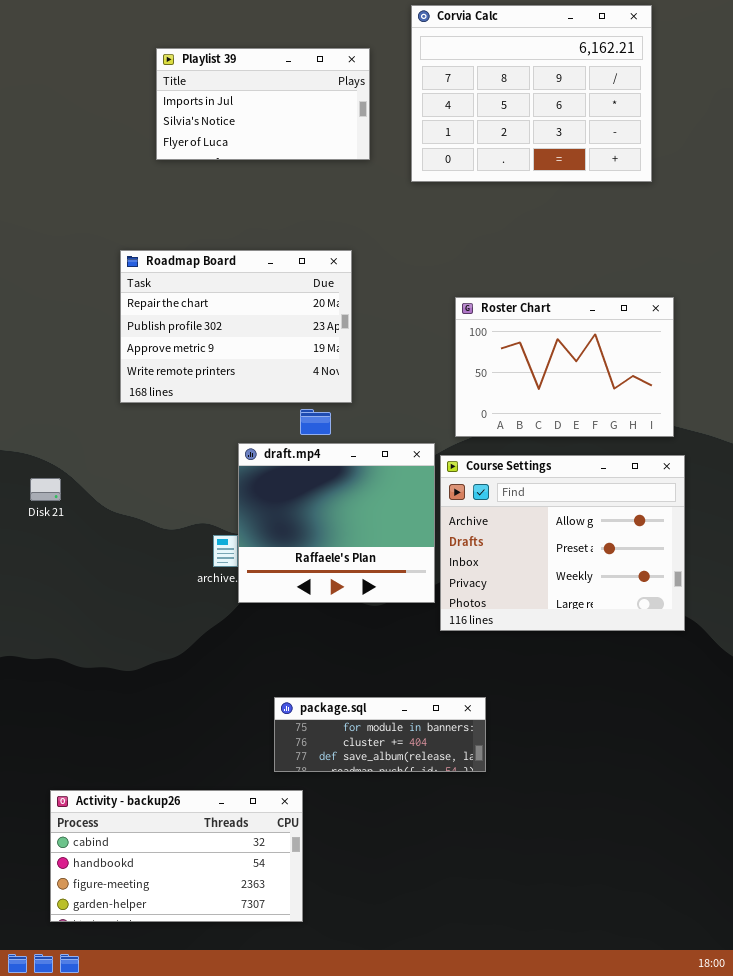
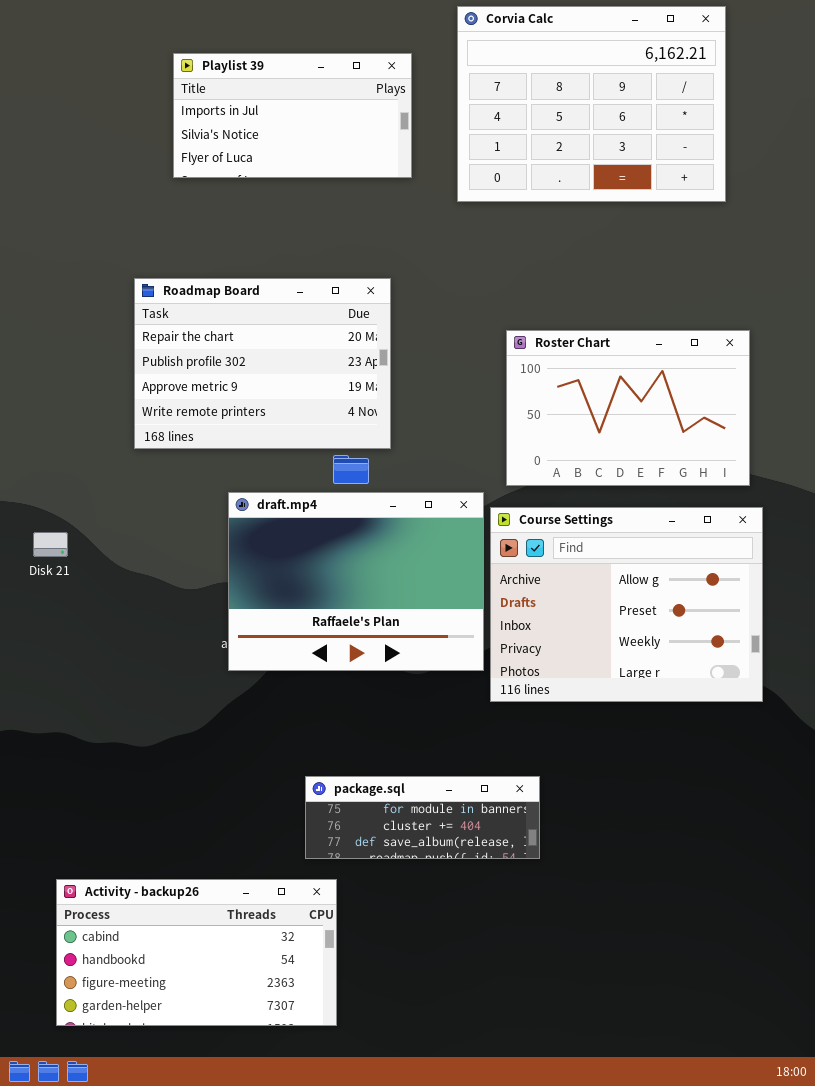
draft.mp4: [238,443,435,603] -> [228,492,484,671], resized

